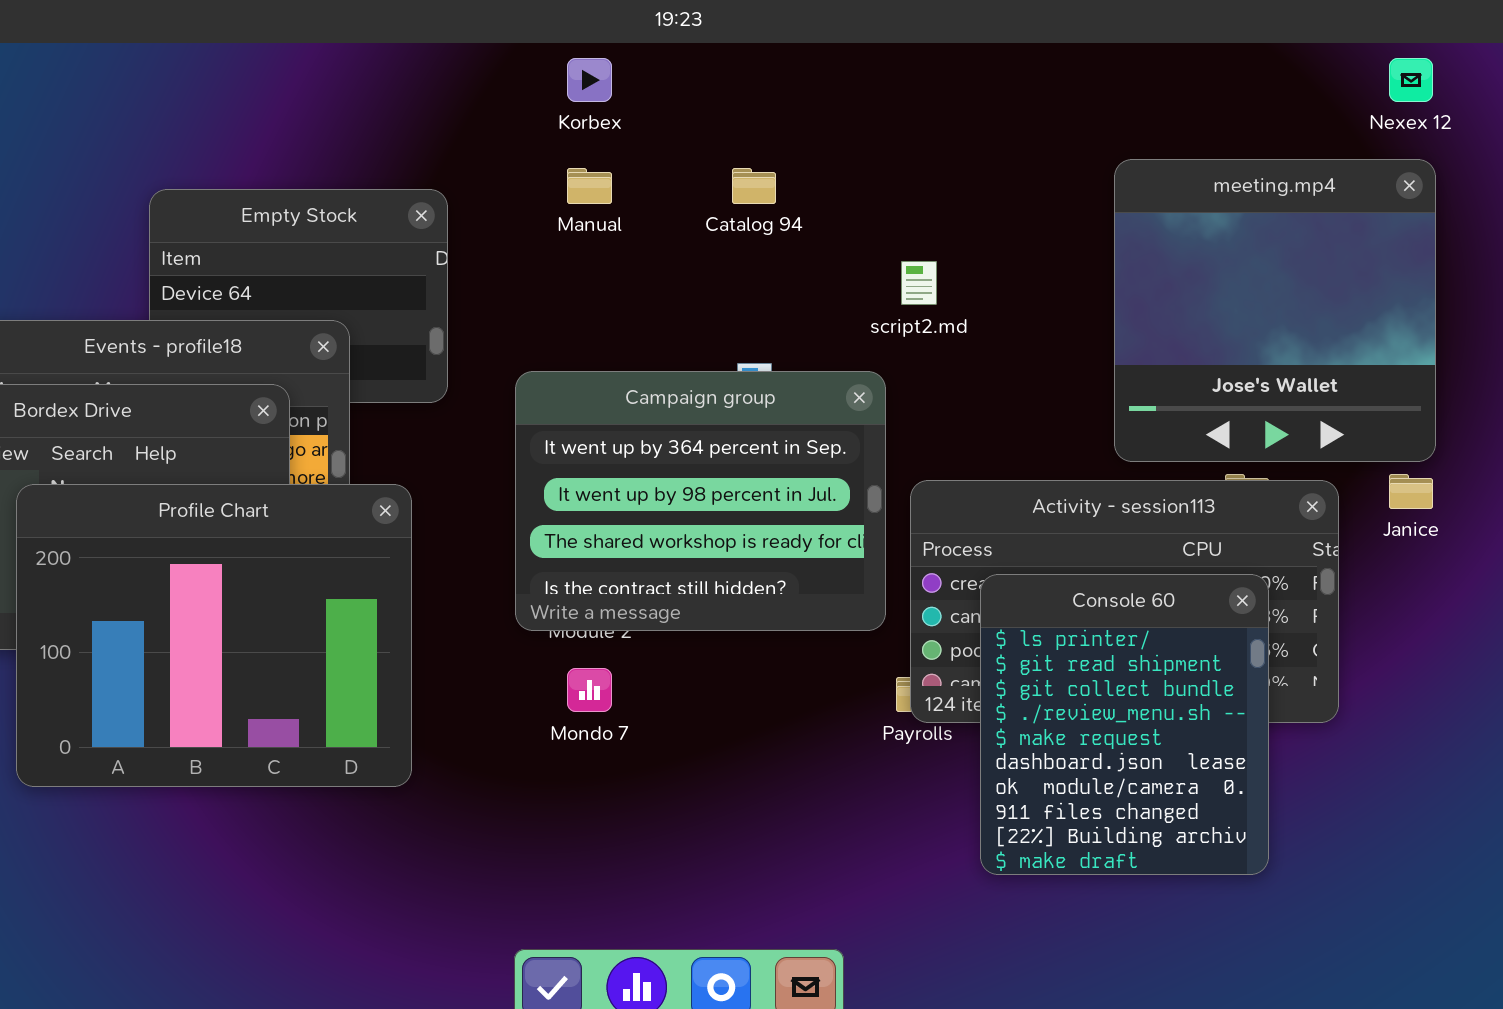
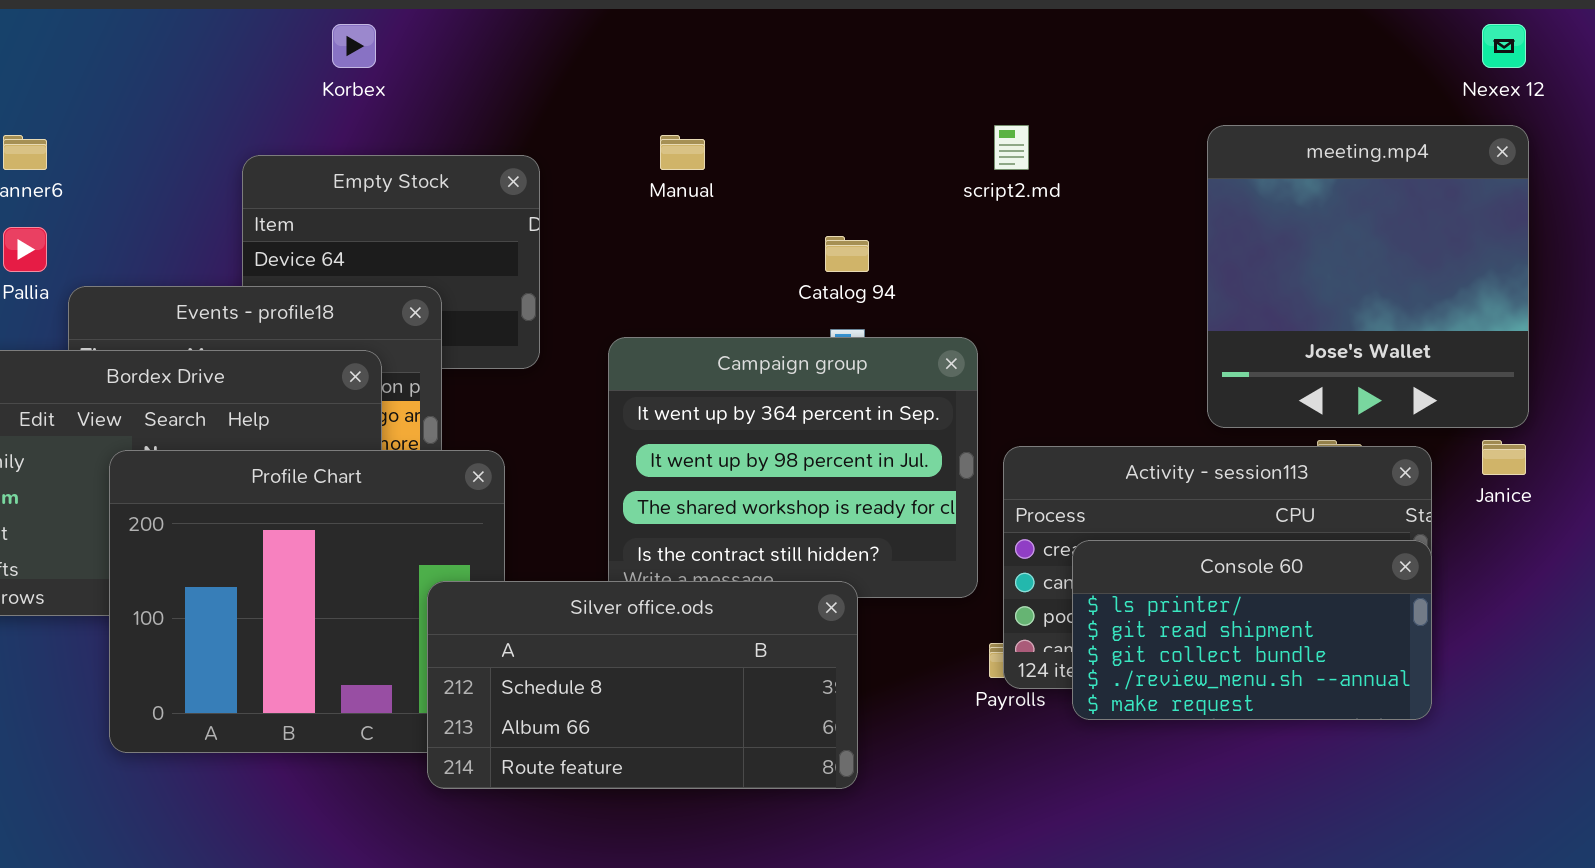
Korbex: [567,58,612,102] -> [332,24,376,68], moved
Catalog 94: [732,168,776,204] -> [825,236,869,272], moved
script2.md: [901,261,937,305] -> [994,125,1029,170], moved
Console 60: [980,574,1269,875] -> [1072,540,1432,720], resized
Silver office.ods: none -> [427,581,858,789], opened

